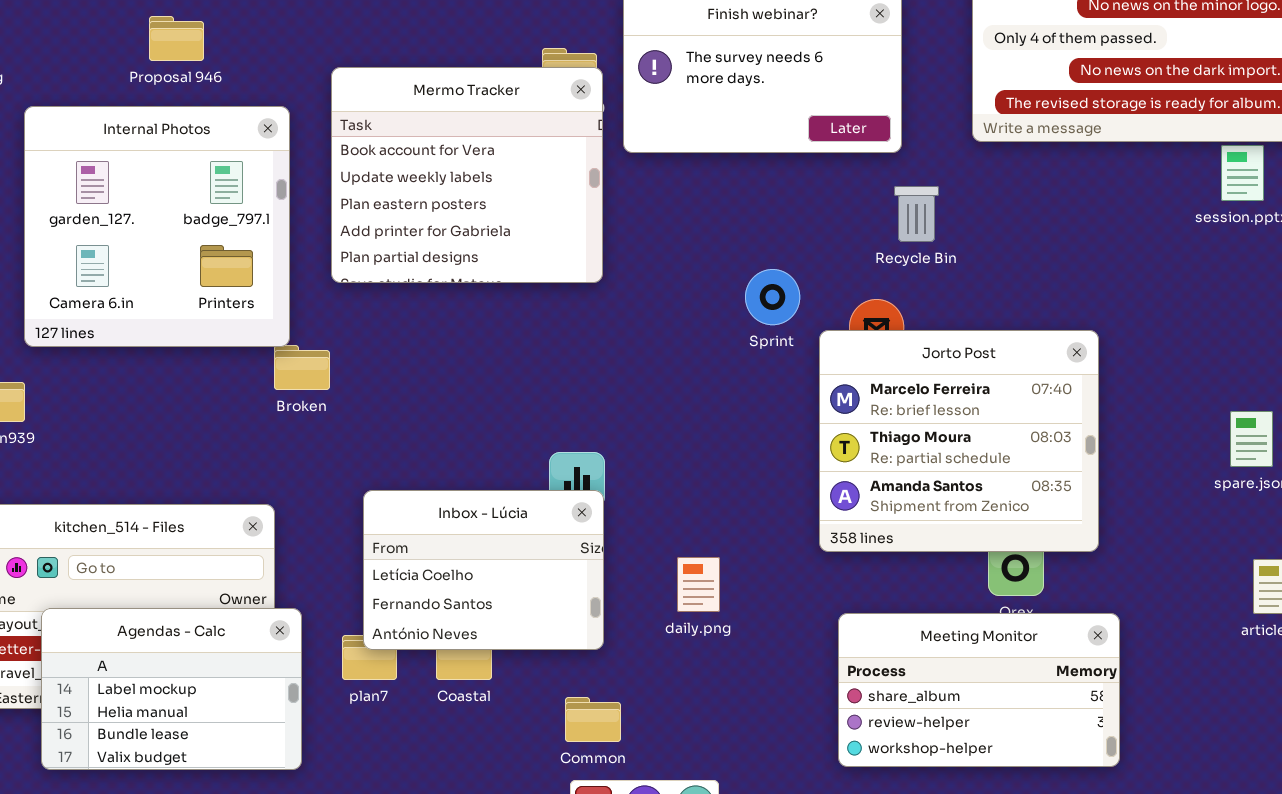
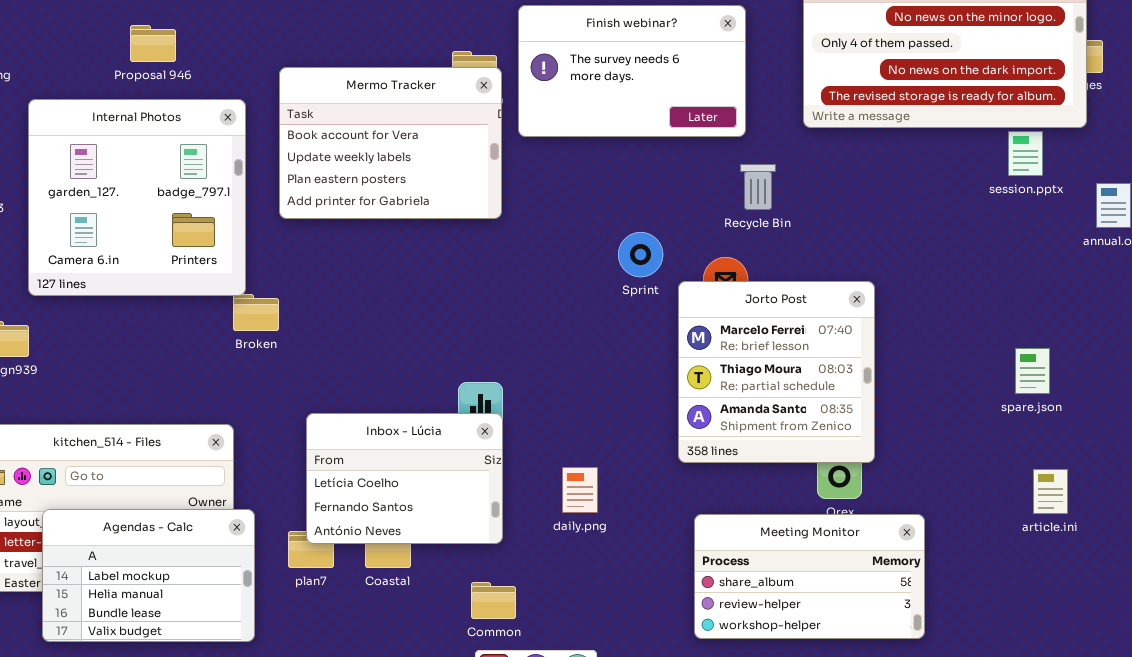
Mermo Tracker: [331,67,603,283] -> [279,67,502,219], resized
Jorto Post: [819,330,1099,552] -> [678,281,875,463], resized

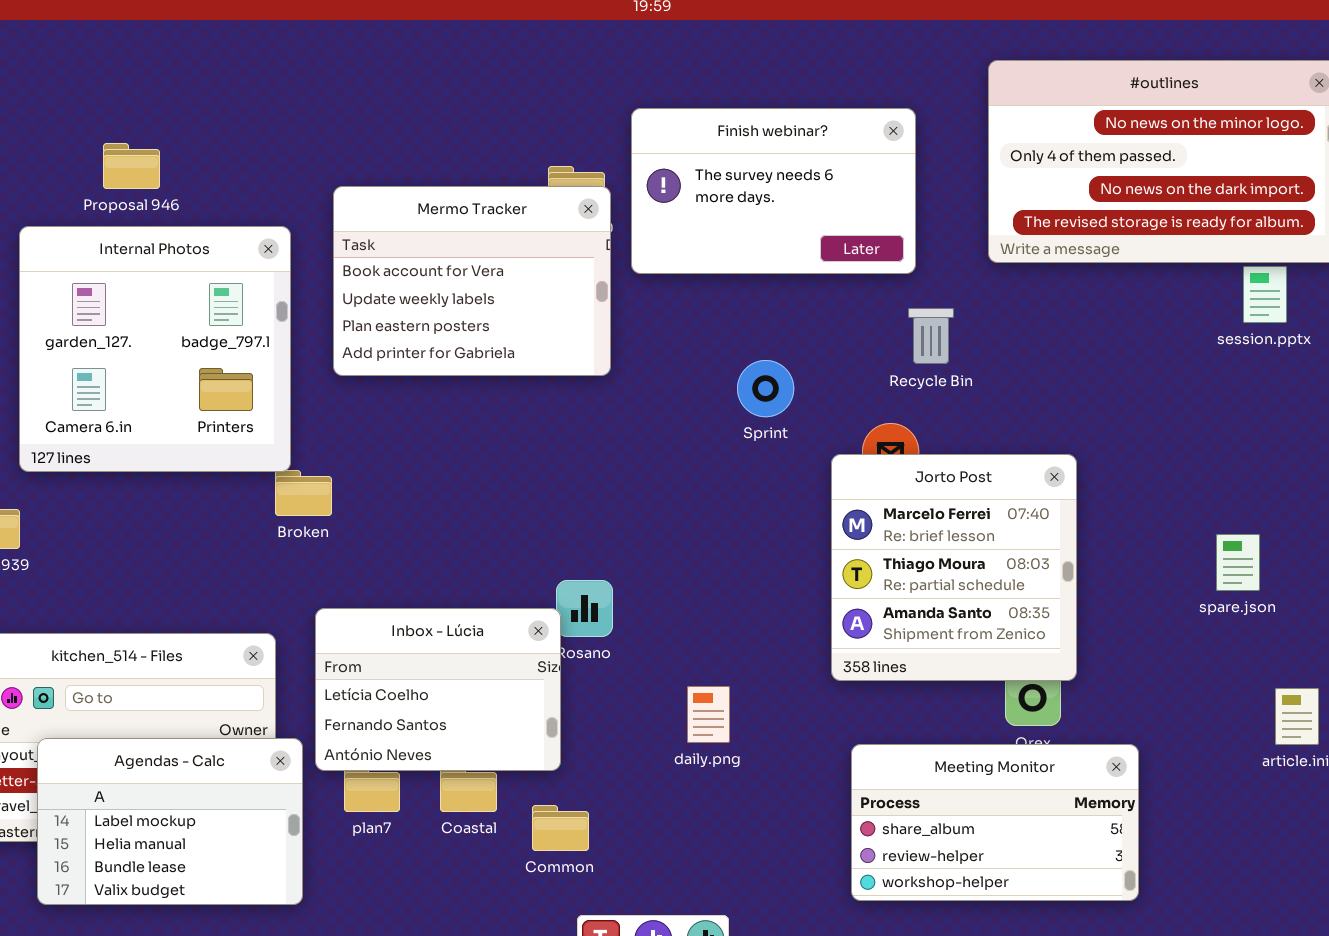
Proposal 946: [130,25,176,62] -> [103,143,160,189], moved
Sprint: [618,232,663,277] -> [737,360,794,417], moved
spare.json: [1015,348,1050,394] -> [1216,534,1260,591], moved
Inbox - Lúcia: [306,413,503,544] -> [315,608,561,771], moved
Common: [471,582,516,619] -> [532,805,589,851], moved

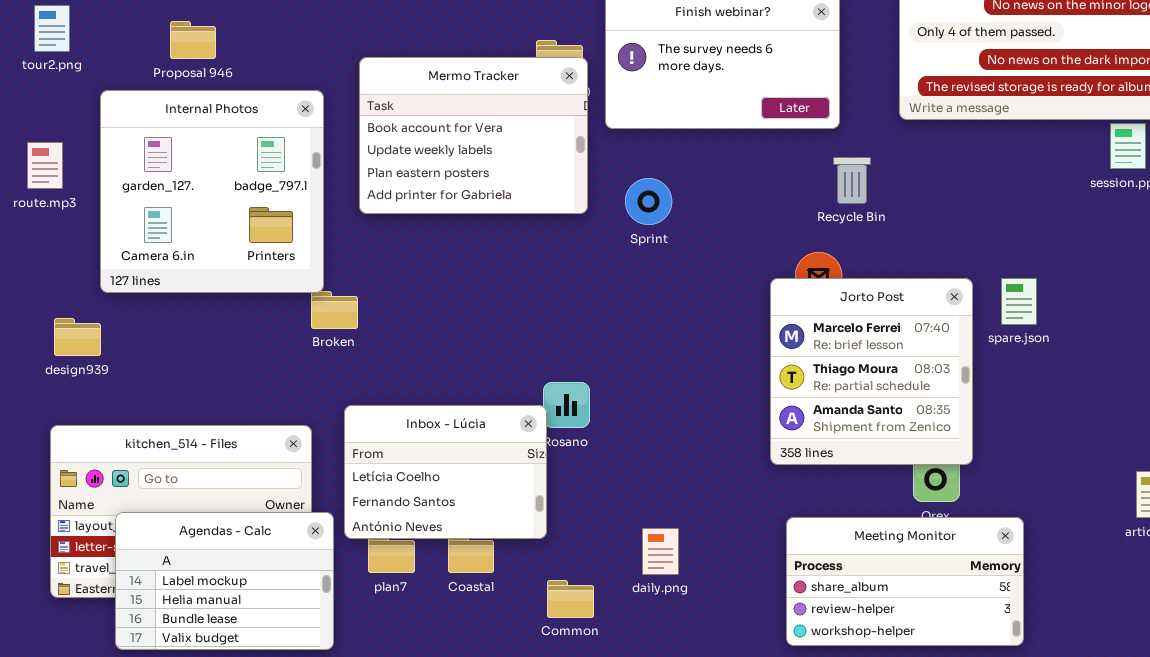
Sprint: [737,360,794,417] -> [625,178,672,225], moved
spare.json: [1216,534,1260,591] -> [1001,278,1037,325], moved
daily.png: [687,686,730,743] -> [642,528,679,575], moved
Common: [532,805,589,851] -> [547,580,594,618], moved

